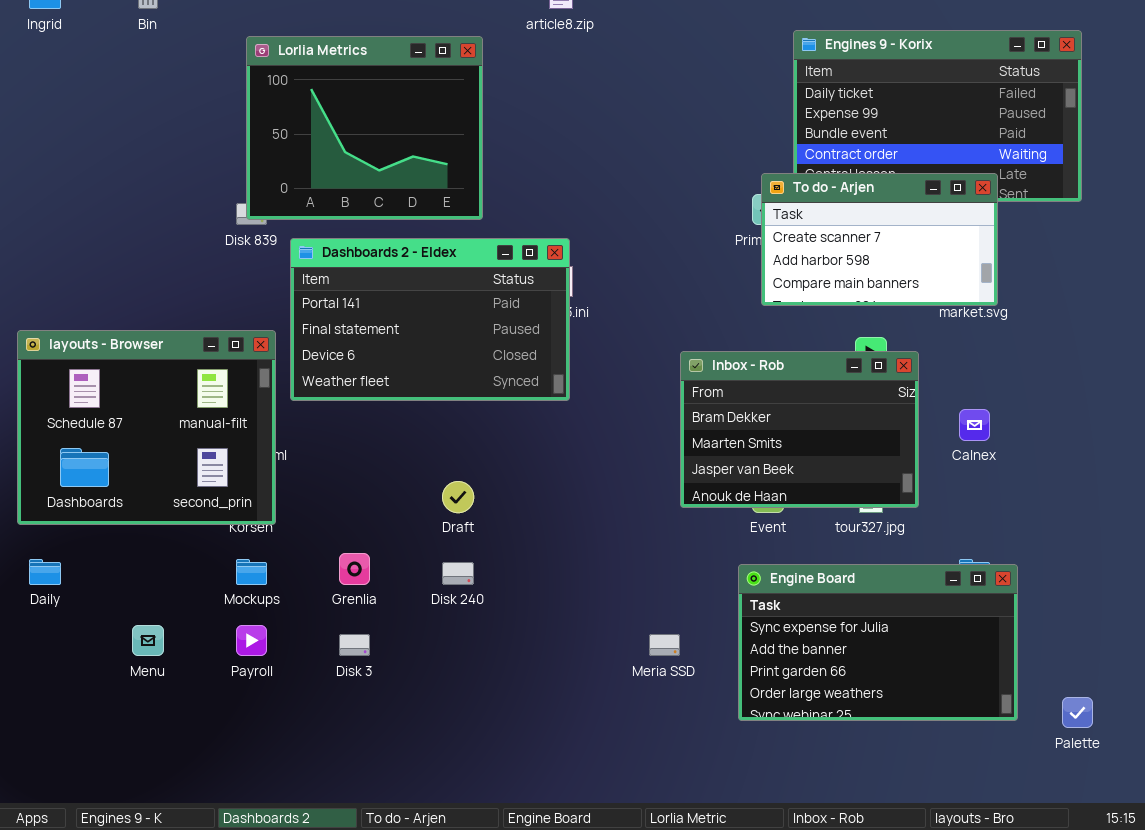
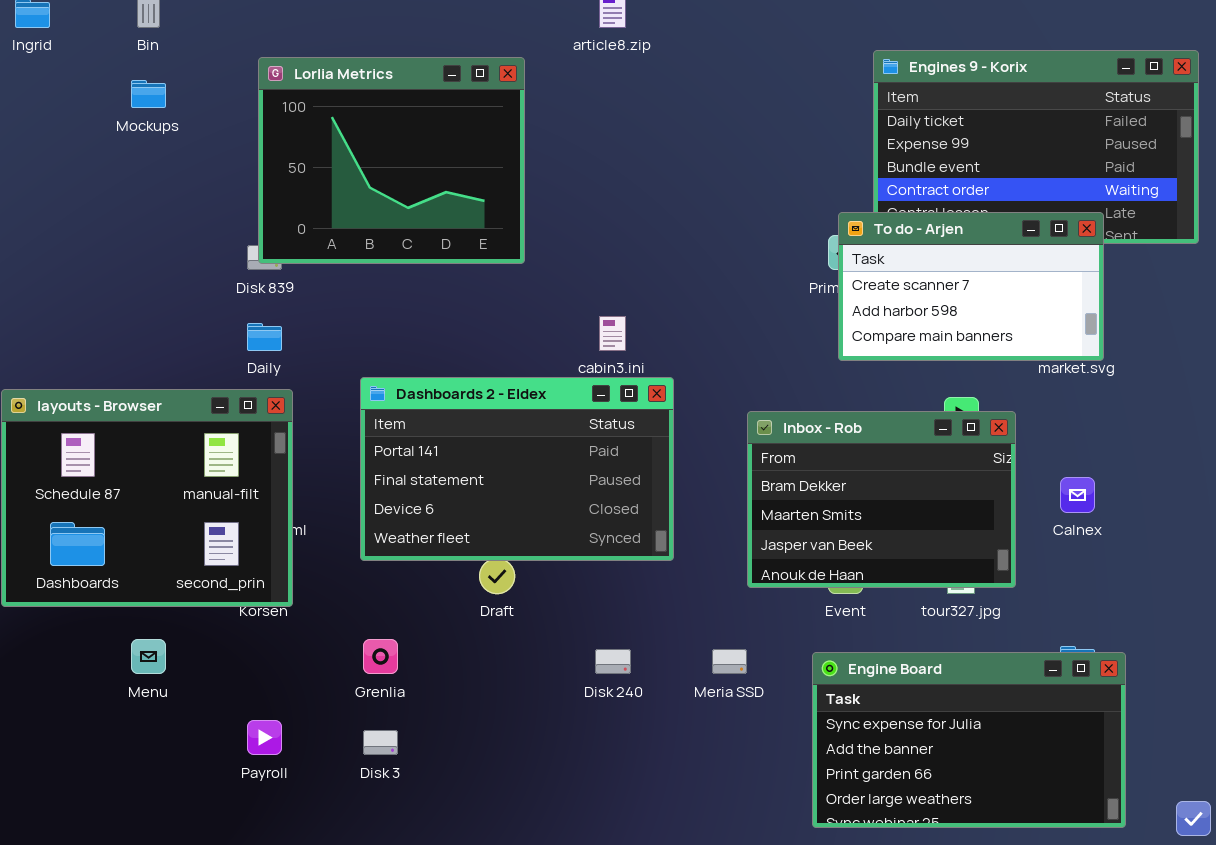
Dashboards 2 - Eldex: [290,238,570,401] -> [360,377,674,561], moved
Daily: [29,559,61,585] -> [247,323,282,351], moved
Mockups: [236,559,267,585] -> [131,80,166,108], moved
Disk 240: [442,562,474,585] -> [595,649,631,674], moved
Menu: [132,625,164,656] -> [131,639,166,674], moved
Meria SSD: [649,634,680,656] -> [712,649,747,674], moved

